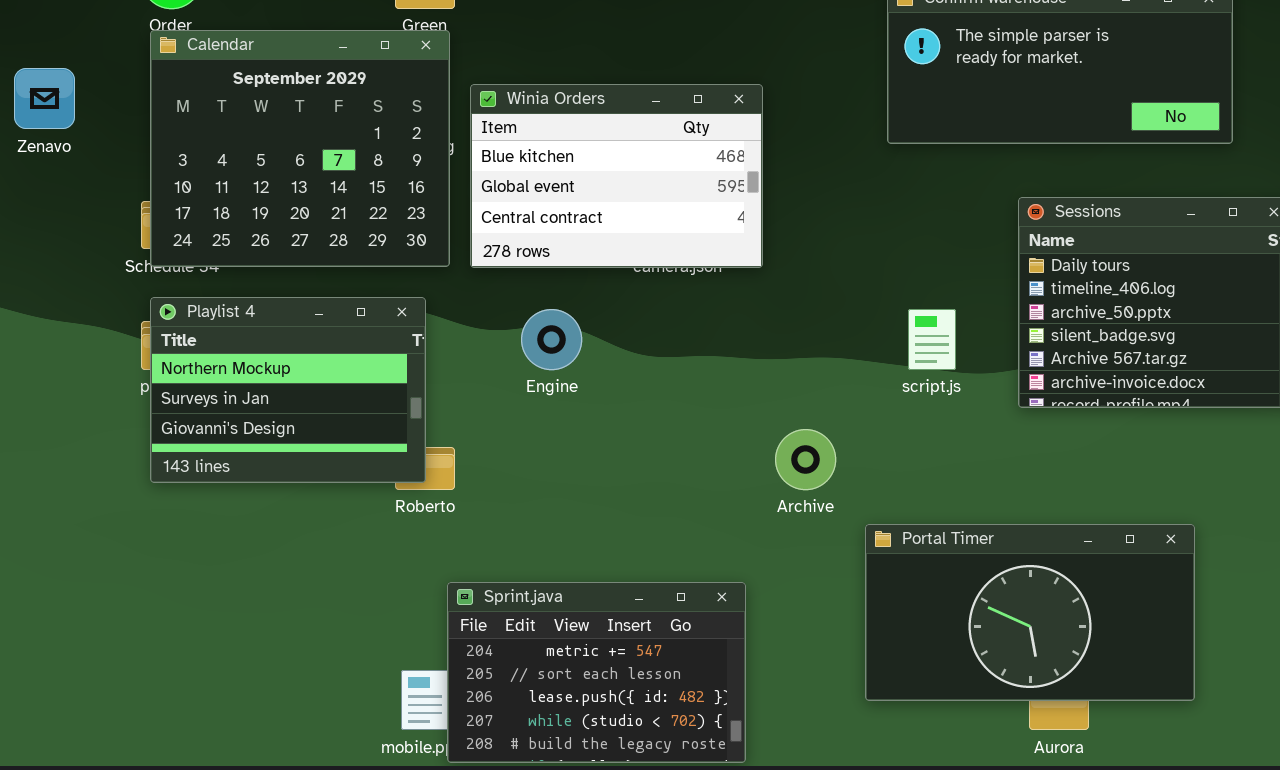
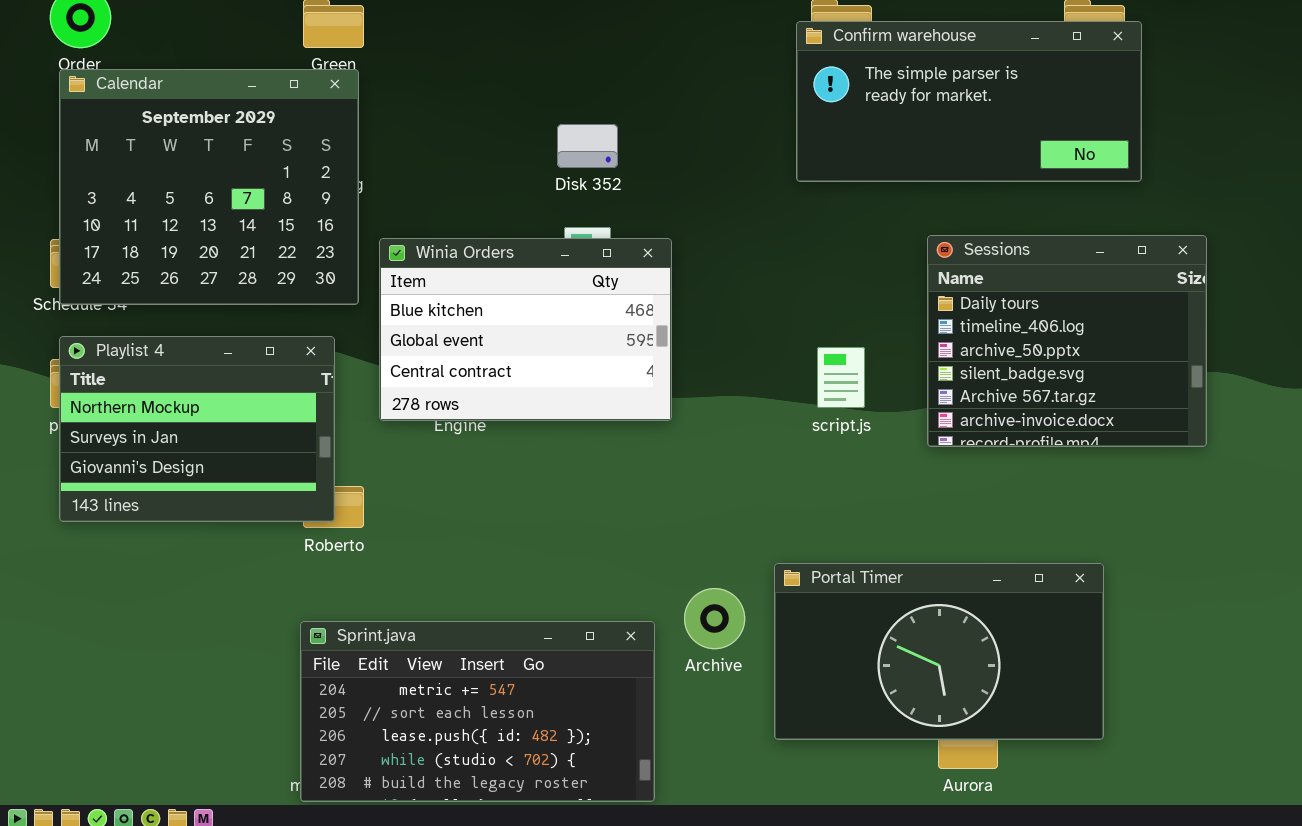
Winia Orders: [470,84,763,268] -> [379,238,672,421], moved
Archive: [775,429,836,490] -> [684,588,745,649], moved
Sprint.java: [447,582,746,763] -> [300,621,655,802], resized

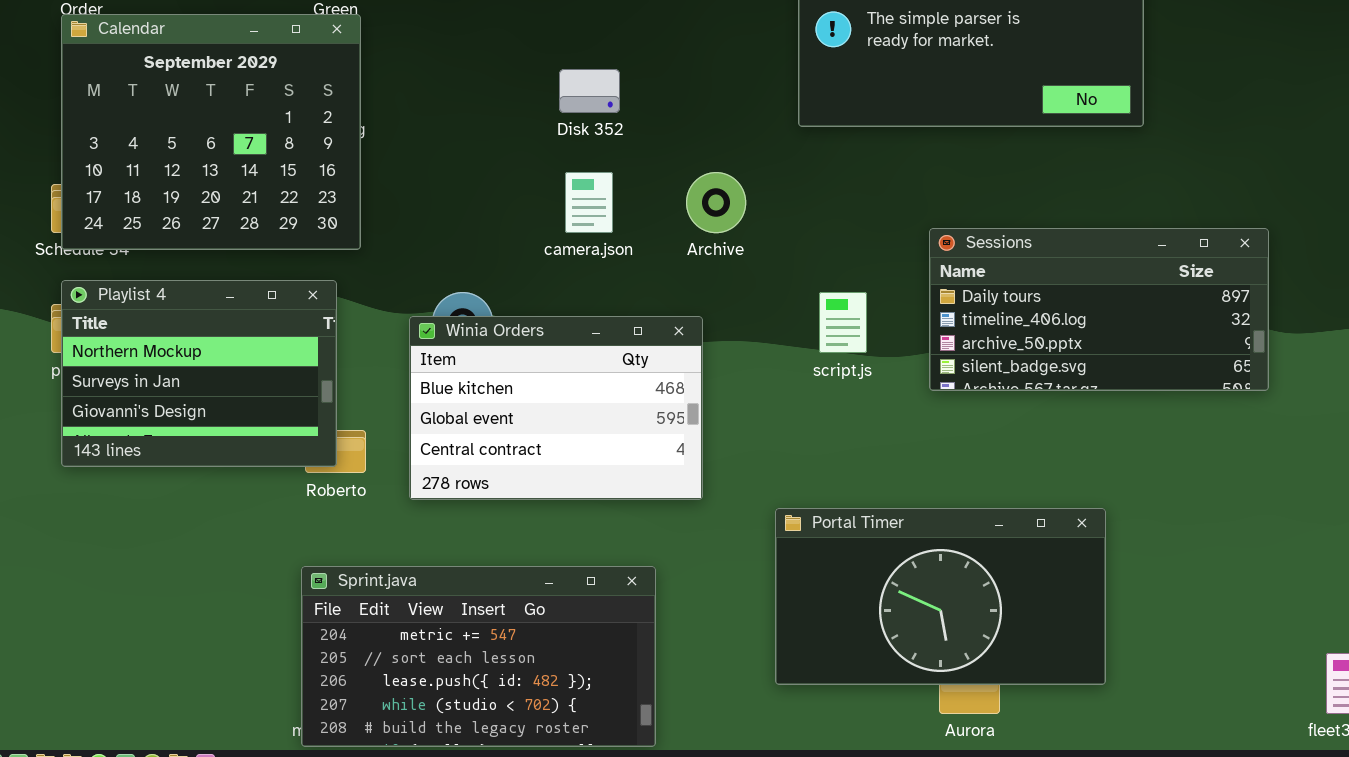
Sessions: [927,235,1207,447] -> [929,228,1269,391], resized
Winia Orders: [379,238,672,421] -> [409,316,703,500], moved
Archive: [684,588,745,649] -> [686,172,746,233], moved

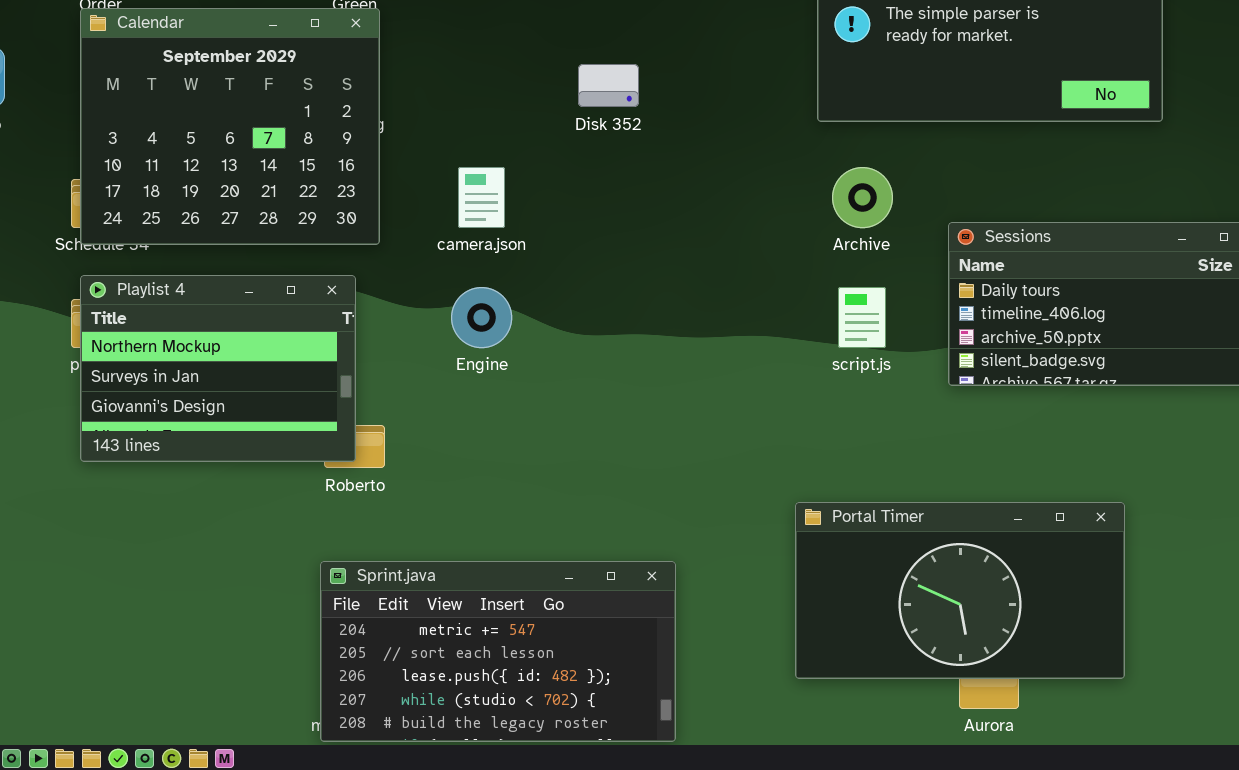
camera.json: [565,172,613,233] -> [458,167,505,228], moved
Archive: [686,172,746,233] -> [832,167,893,228], moved
Winia Orders: [409,316,703,500] -> none, closed

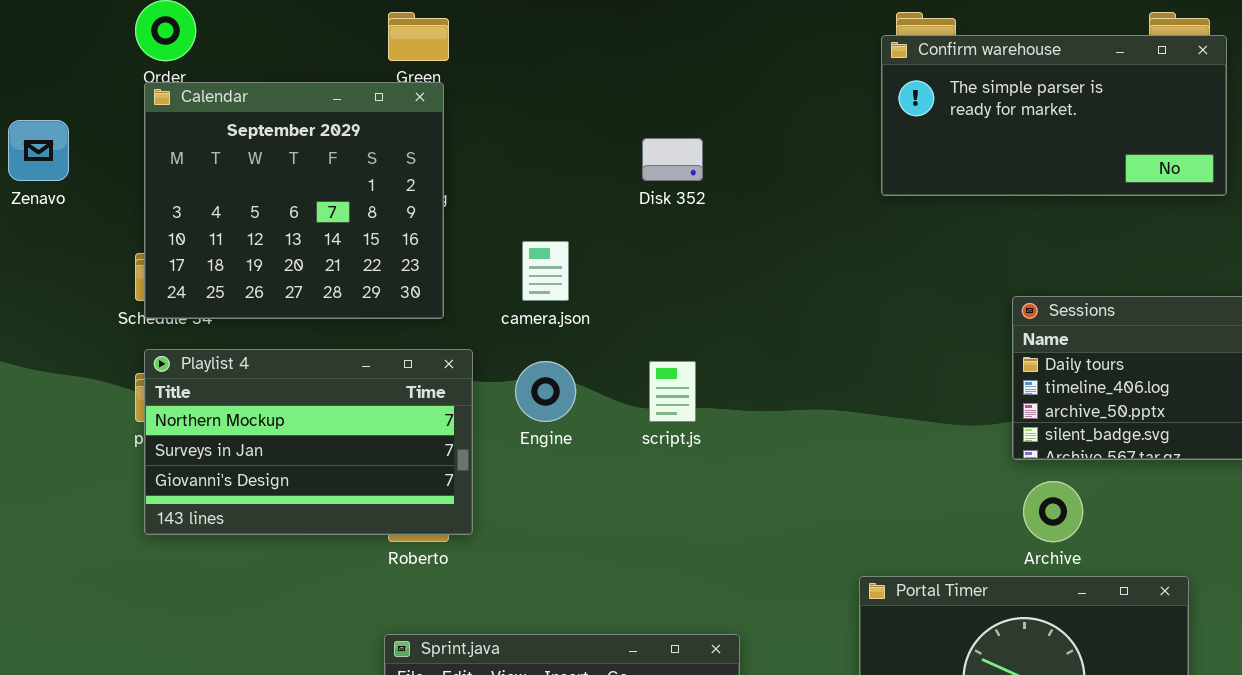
Archive: [832,167,893,228] -> [1023,481,1083,542], moved
Playlist 4: [80,275,356,462] -> [144,349,473,535], resized
script.js: [838,287,886,348] -> [649,361,696,422], moved

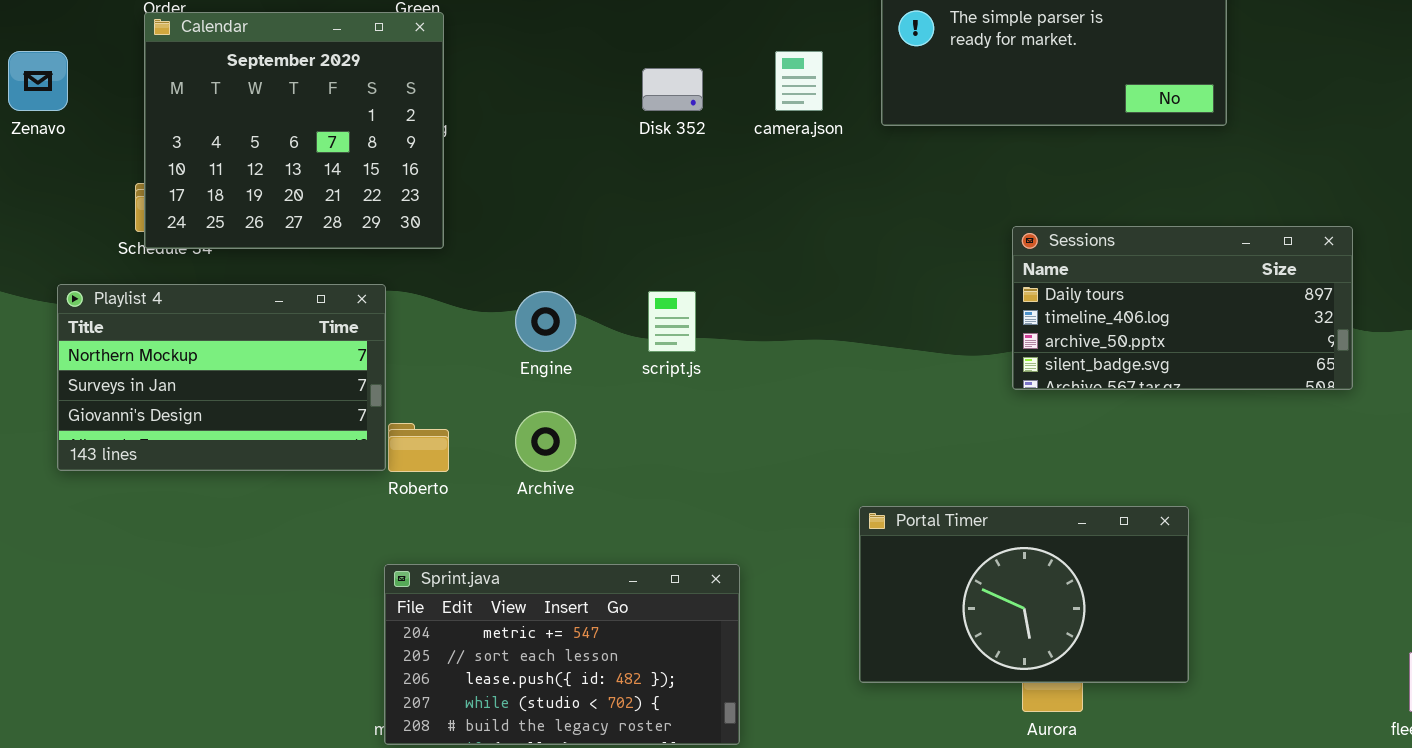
camera.json: [522,241,569,301] -> [775,51,823,111], moved
Playlist 4: [144,349,473,535] -> [57,284,386,471], moved
Archive: [1023,481,1083,542] -> [515,411,576,472], moved

